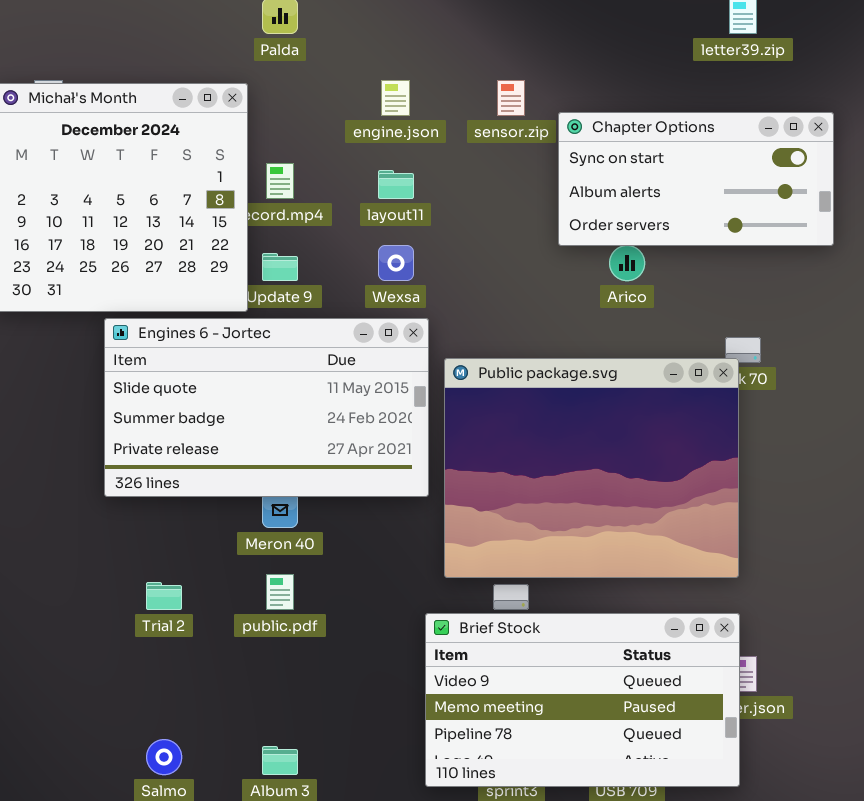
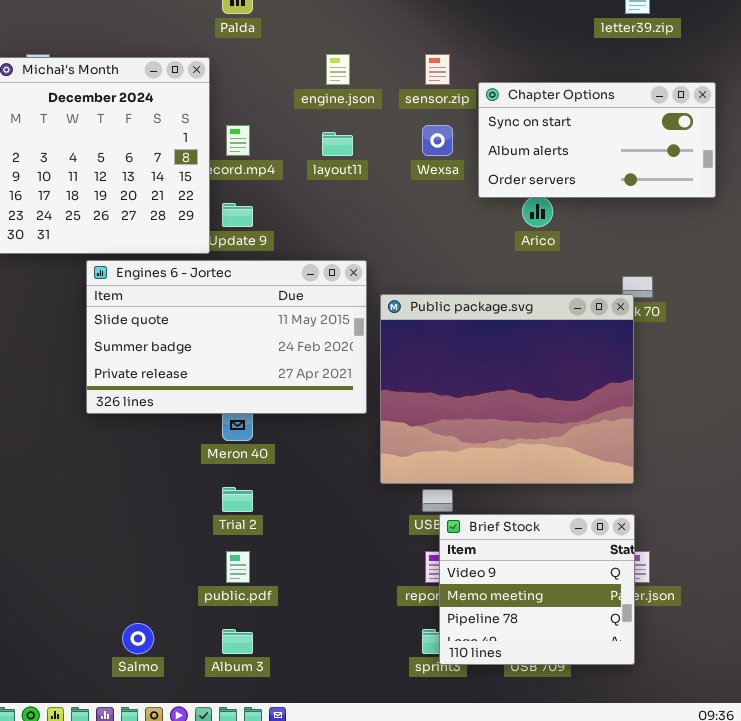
Wexsa: [378,245,414,281] -> [422,125,453,156], moved
public.pdf: [266,574,294,610] -> [226,551,250,583], moved
Trial 2: [146,582,182,610] -> [222,487,253,512], moved
Brief Stock: [425,613,740,787] -> [439,514,635,665], resized

